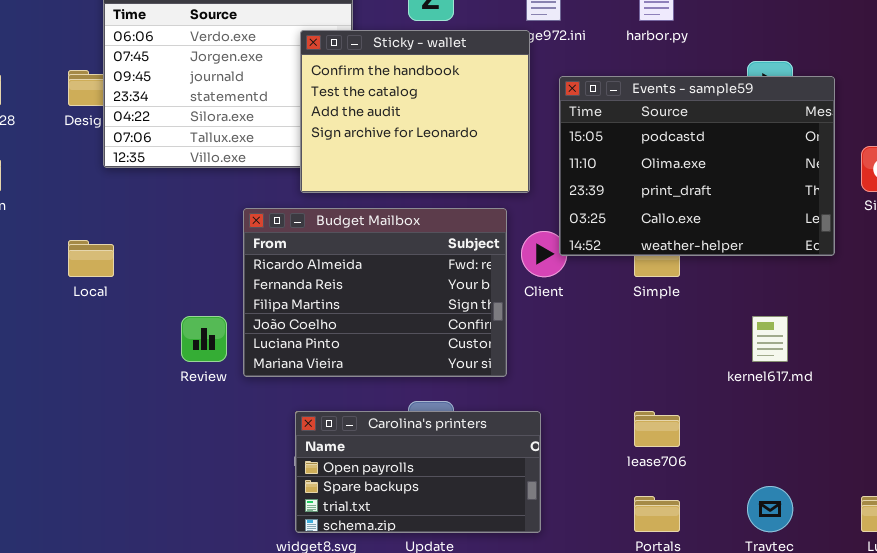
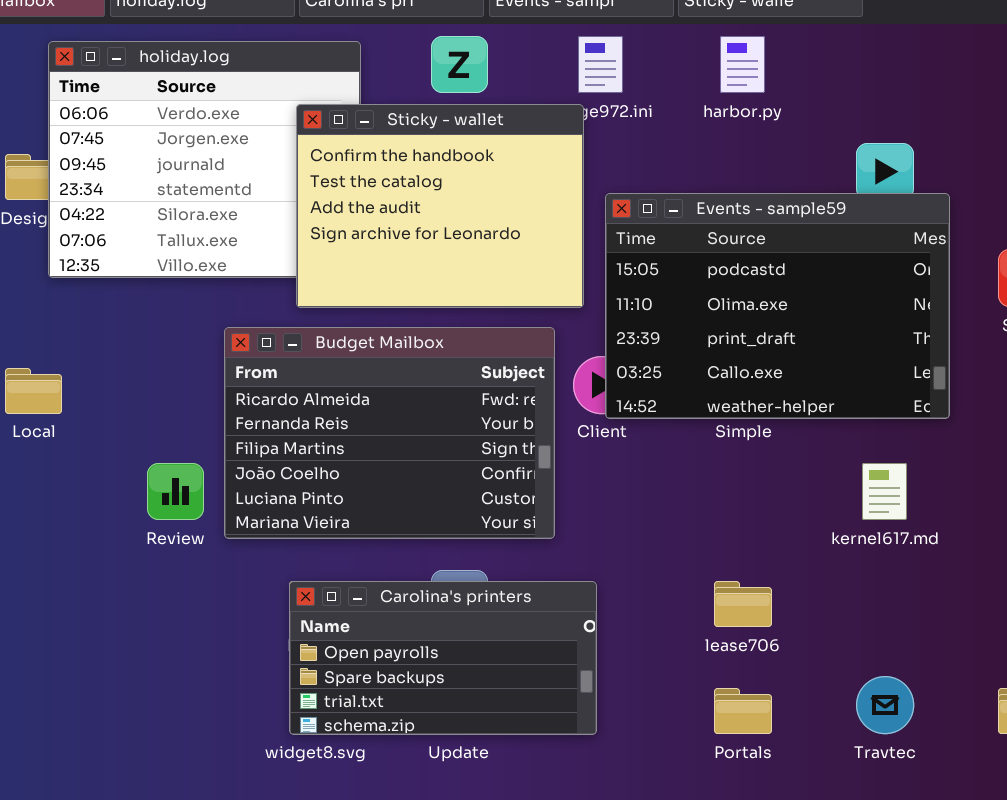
Events - sample59: [559,76,835,256] -> [605,193,950,419], moved

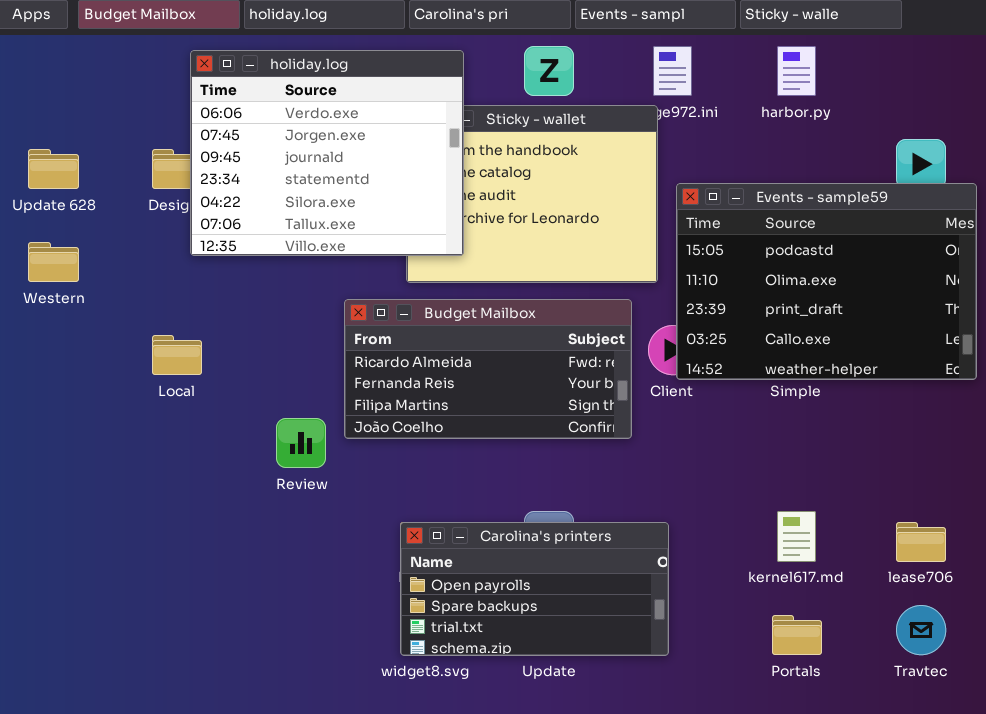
holiday.log: [48,41,361,278] -> [190,50,464,256], raised
Budget Mailbox: [224,327,555,539] -> [344,299,632,439], resized
kernel617.md: [862,463,907,520] -> [777,511,816,562], moved
lease706: [714,581,772,627] -> [896,522,946,562], moved

